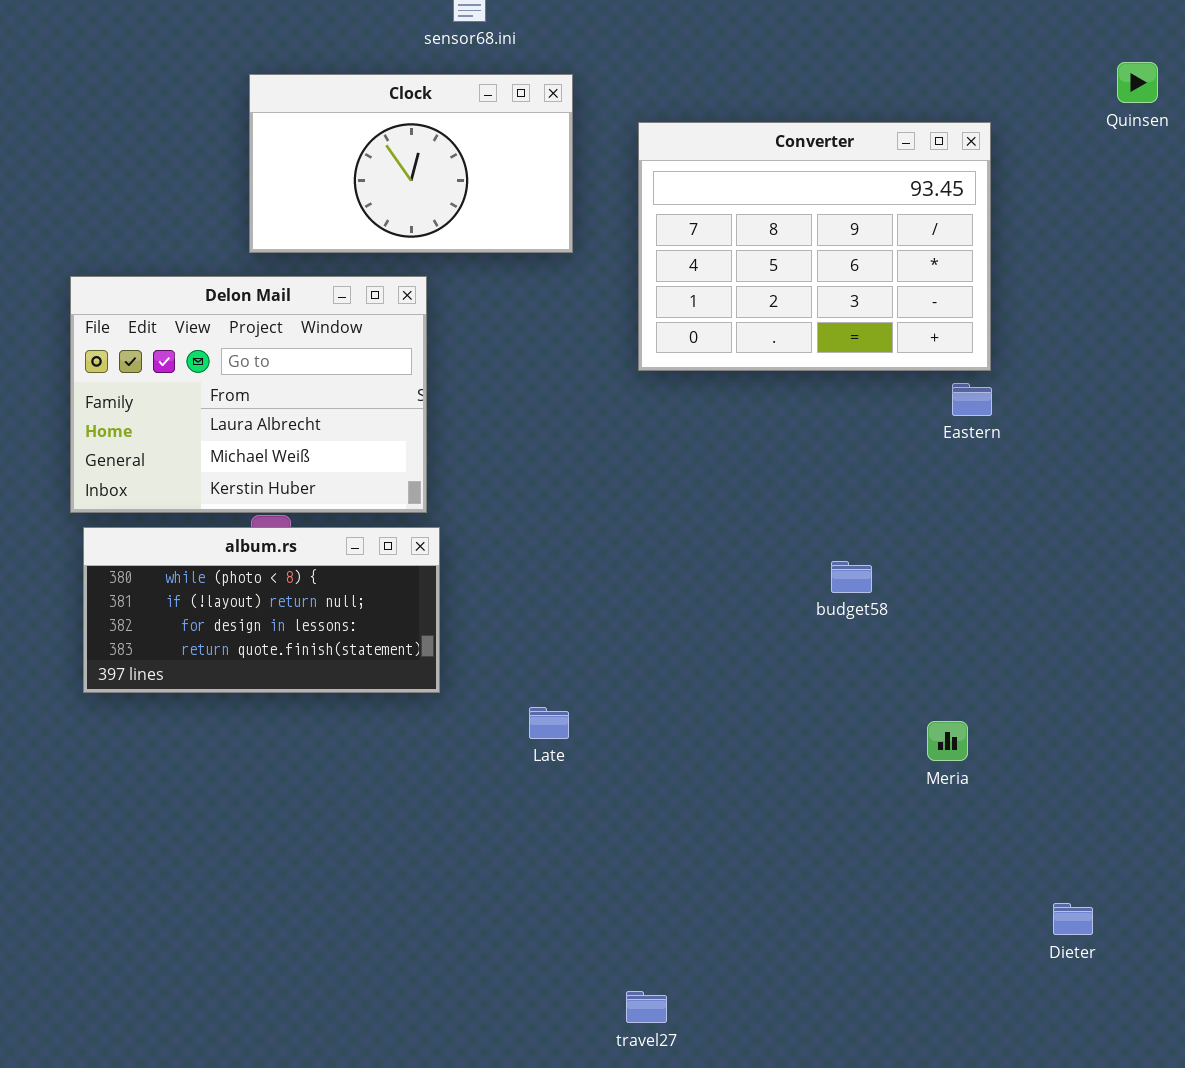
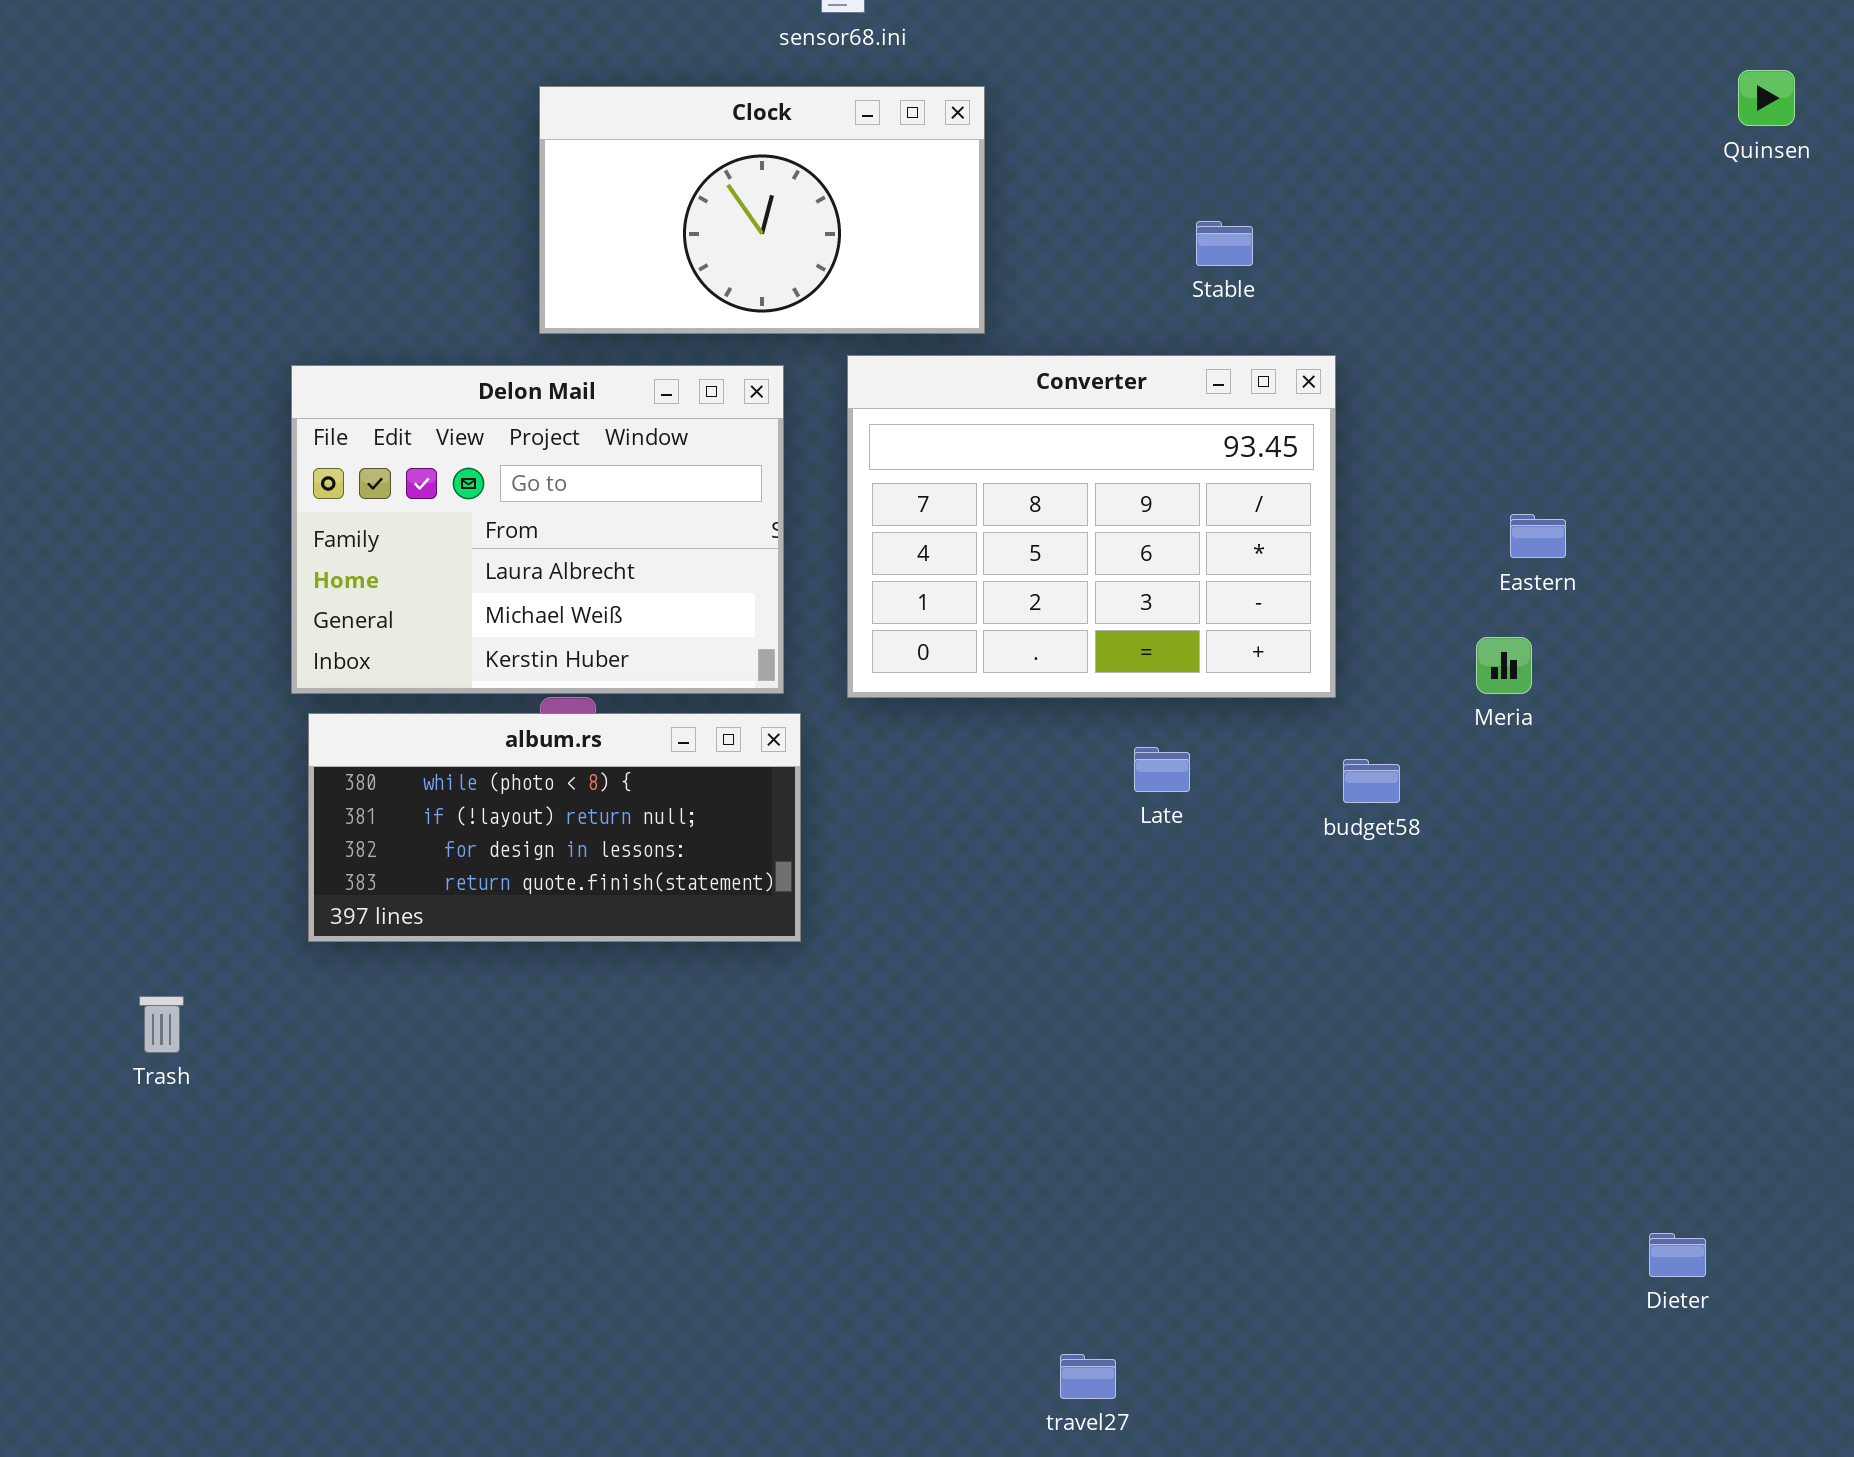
Converter: [638,122,991,371] -> [847,355,1336,698], moved
Late: [529,707,569,739] -> [1134,747,1190,792], moved
Meria: [927,721,968,761] -> [1476,637,1532,694], moved

